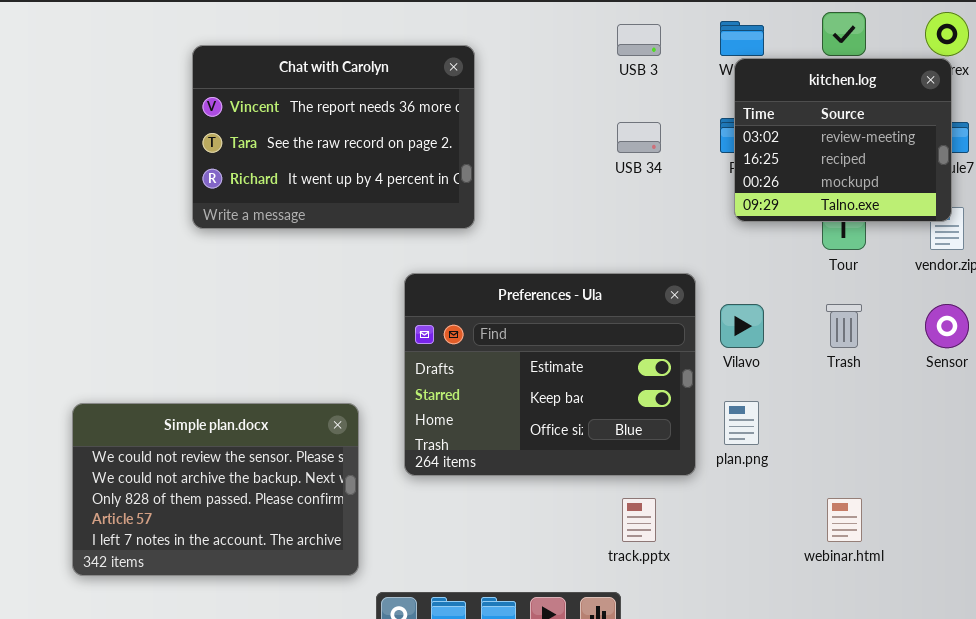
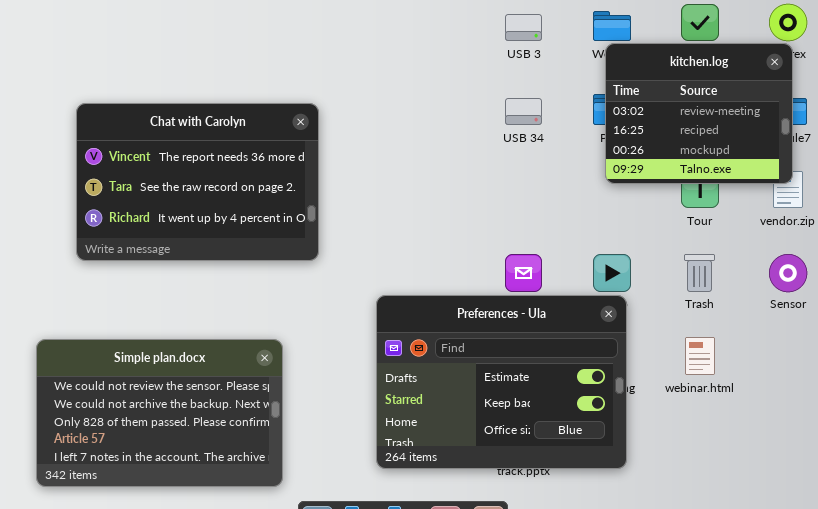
Chat with Carolyn: [192,45,475,229] -> [76,103,319,261], moved
Preferences - Ula: [404,273,696,476] -> [376,295,627,469], moved
webinar.html: [827,498,862,542] -> [685,337,715,375], moved

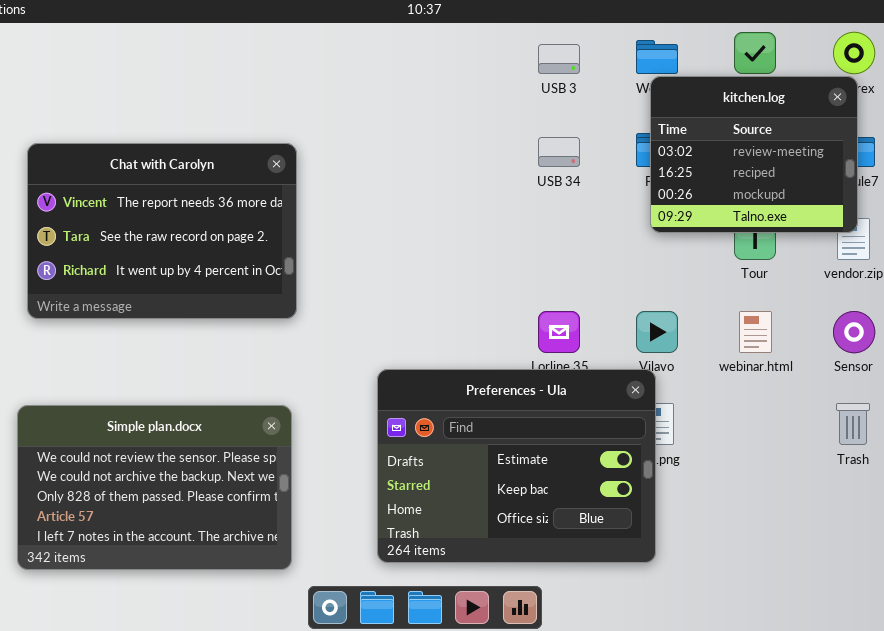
Chat with Carolyn: [76,103,319,261] -> [27,143,297,319], moved
Trash: [684,254,715,292] -> [836,403,870,445], moved
Preferences - Ula: [376,295,627,469] -> [377,369,656,563], moved
webinar.html: [685,337,715,375] -> [739,311,772,353], moved

